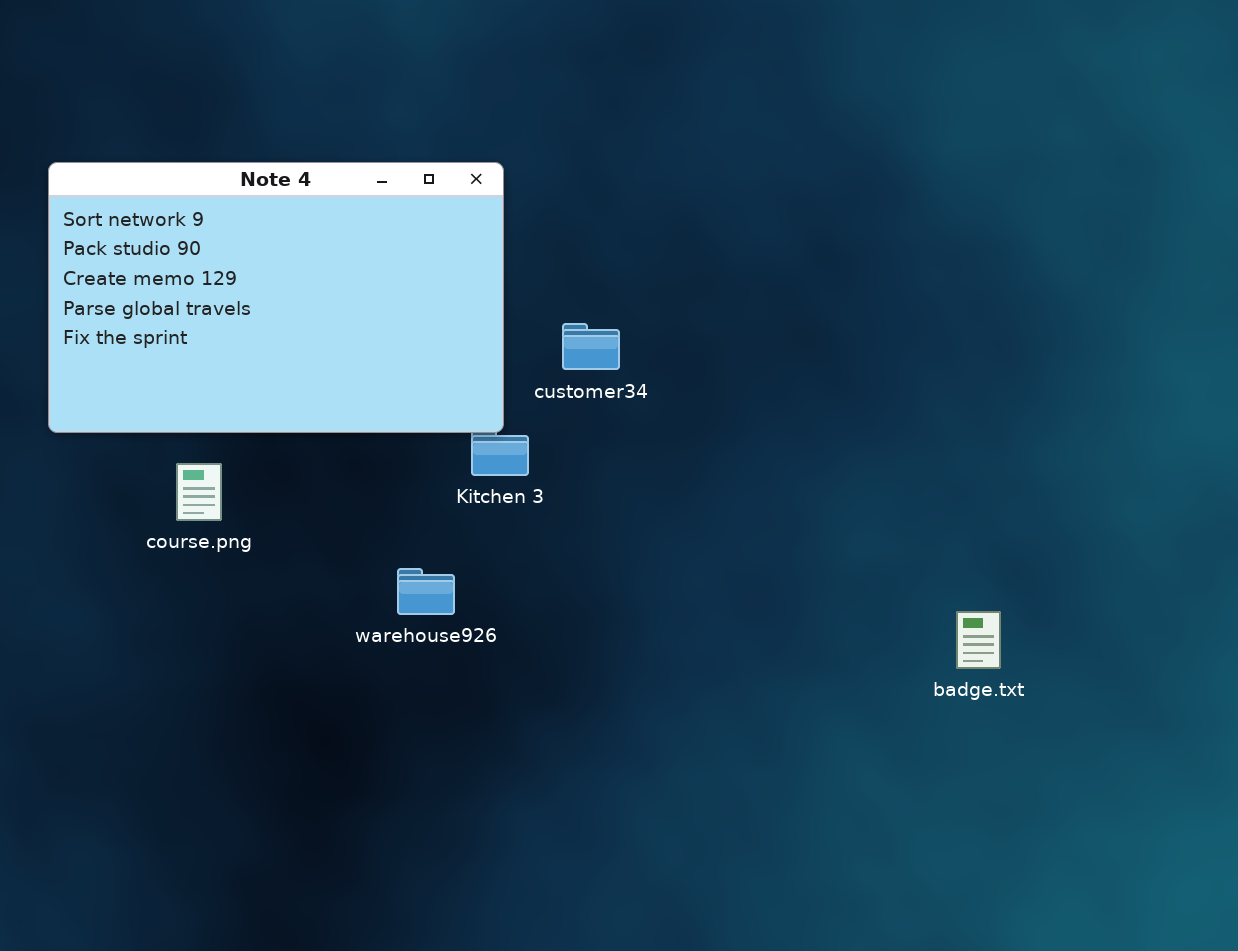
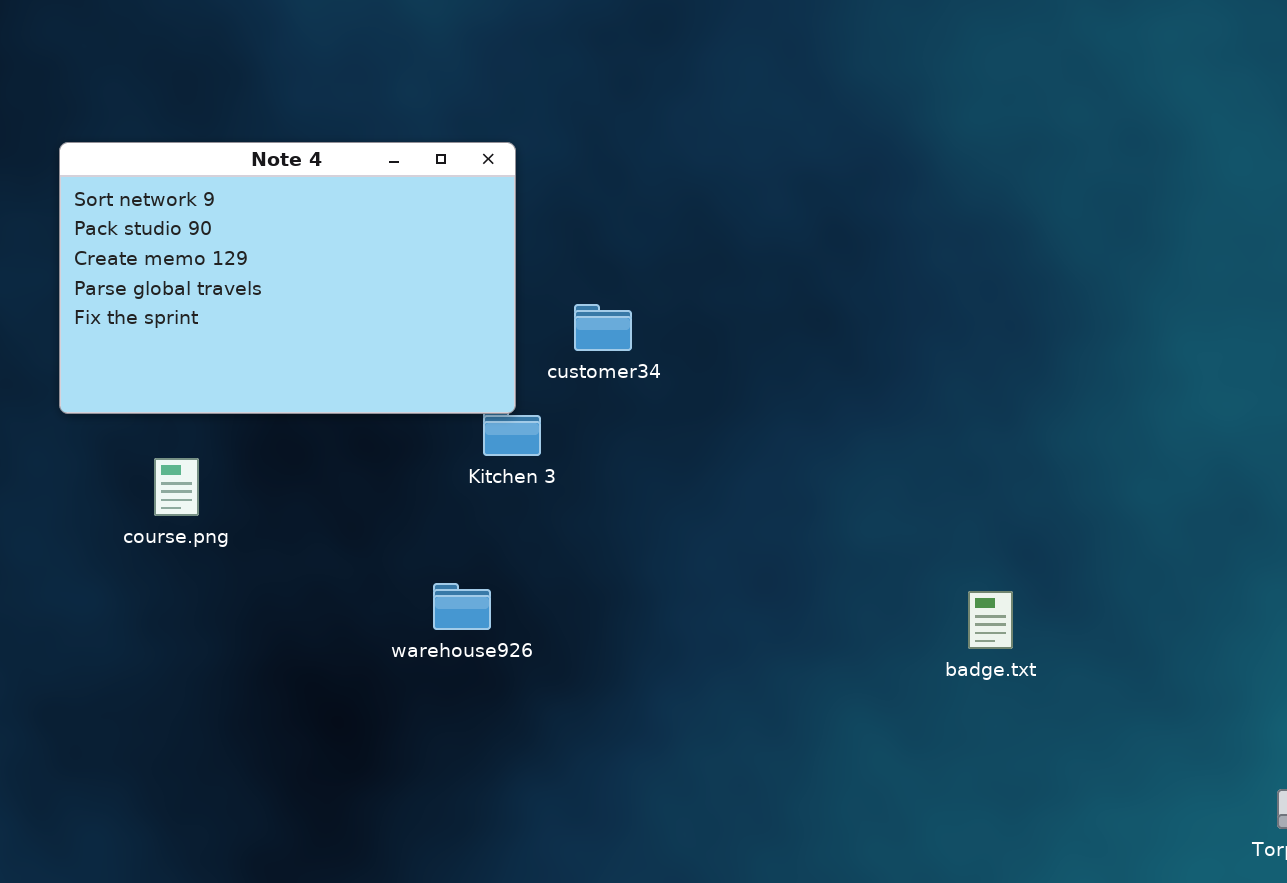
course.png: [176,463,222,521] -> [154,458,199,516], moved
warehouse926: [397,568,455,615] -> [433,583,491,630], moved

